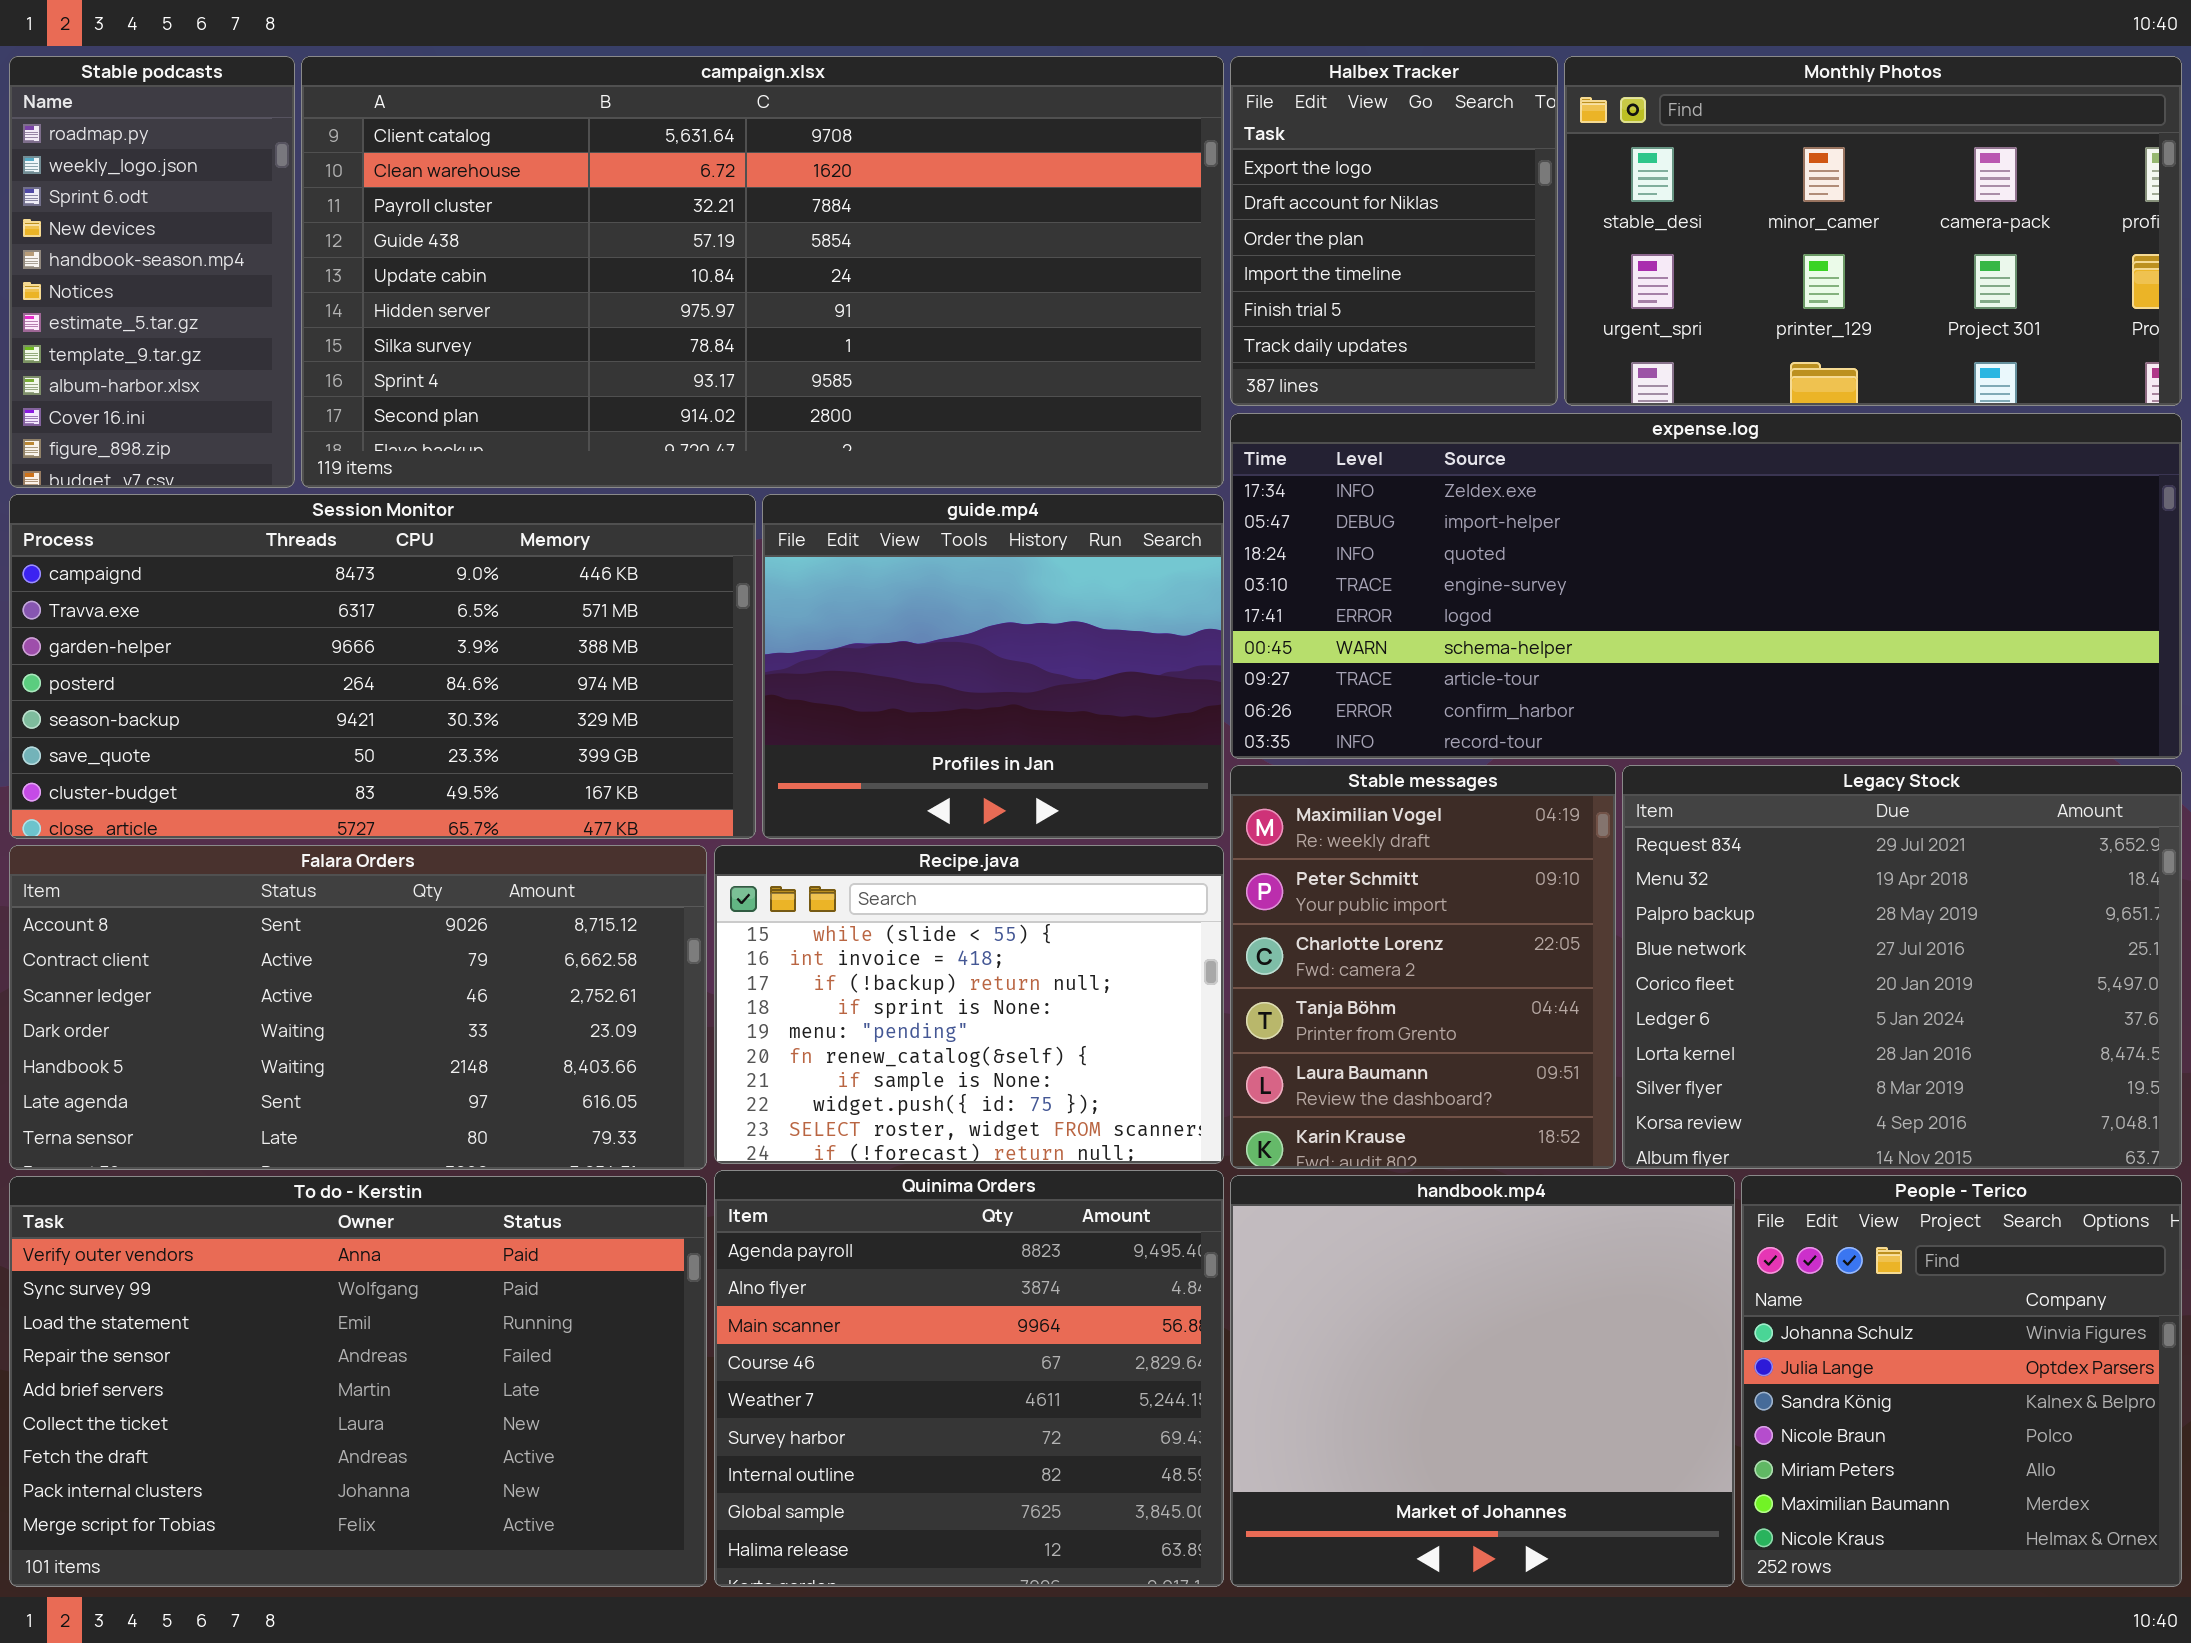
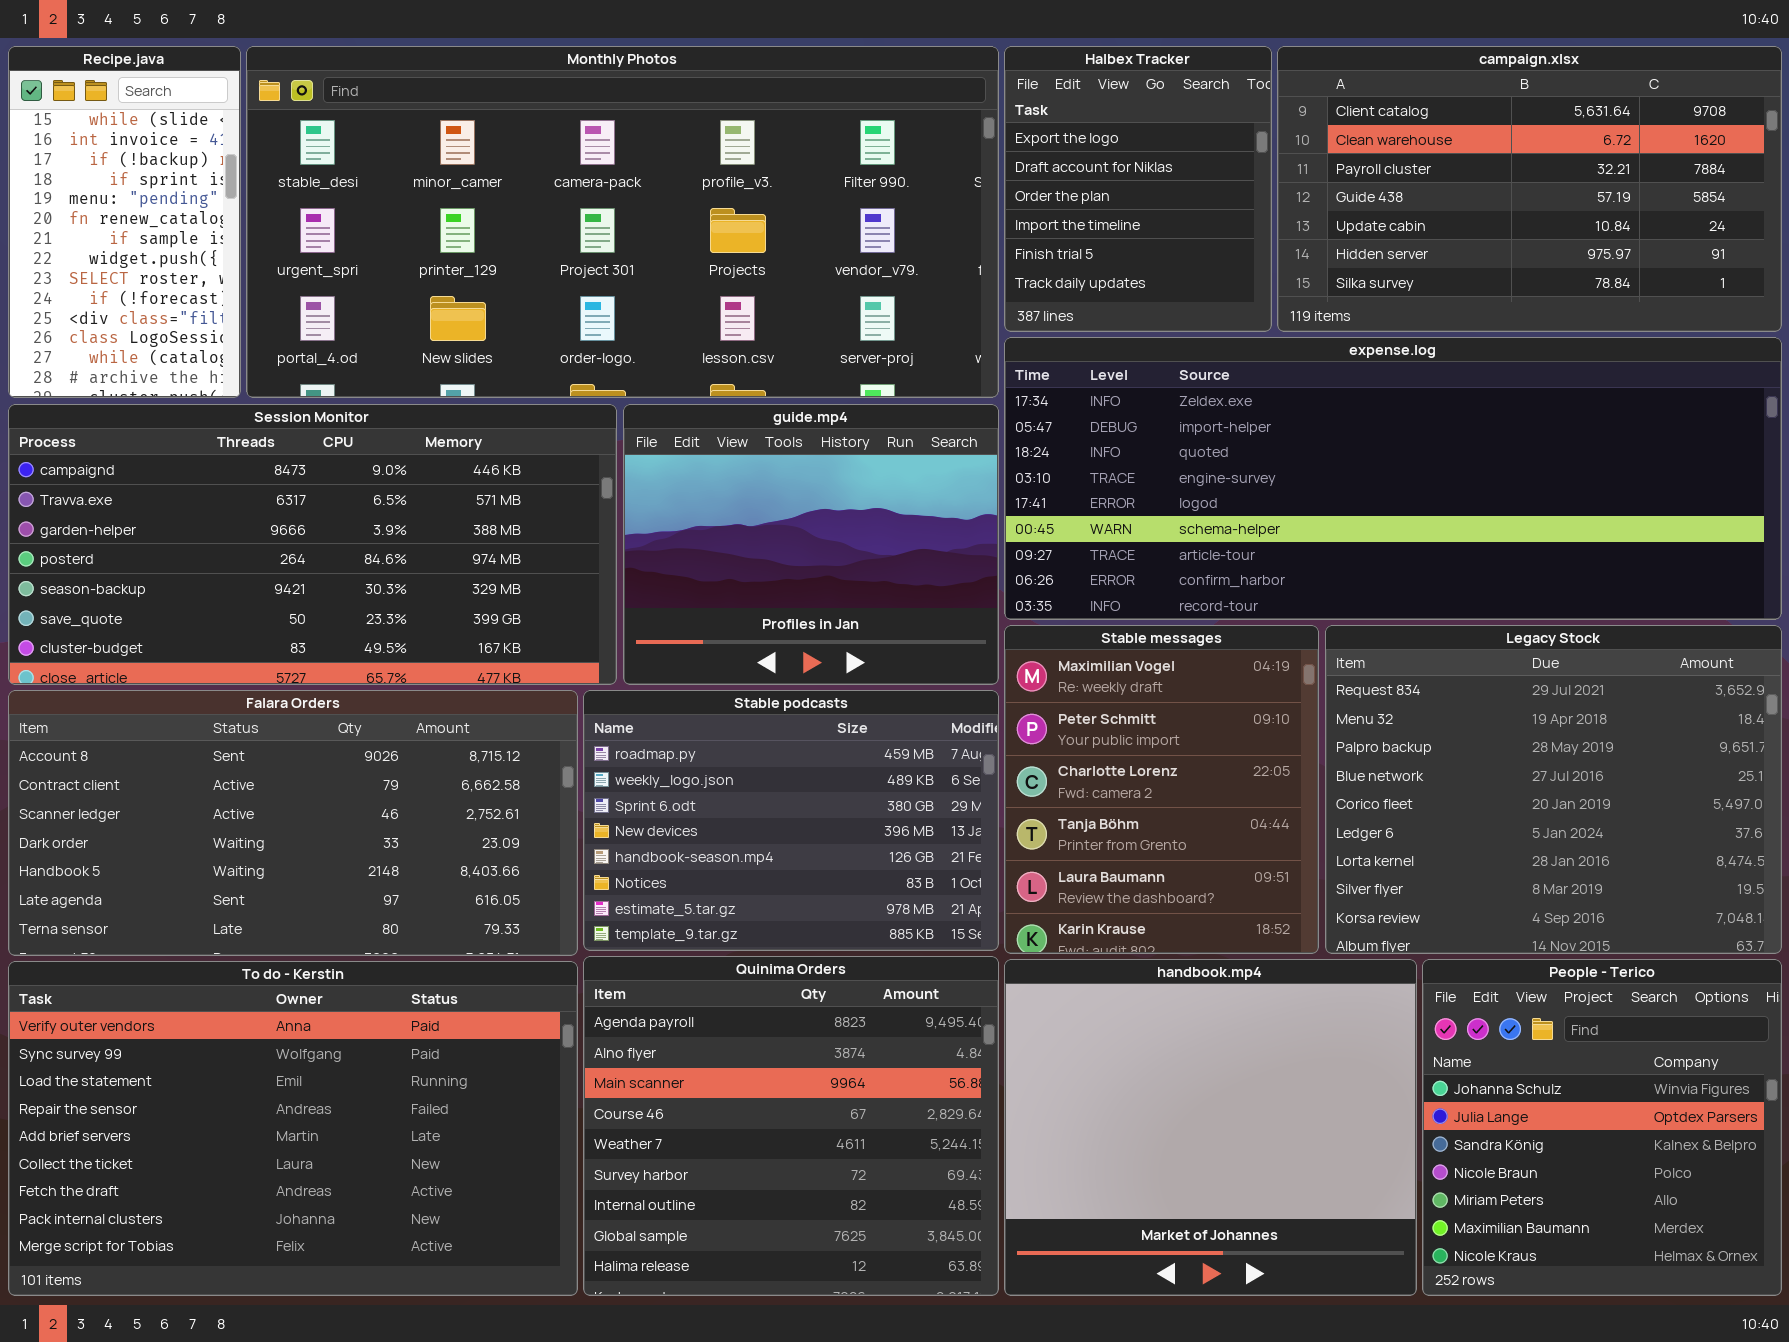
Stable podcasts: [9,56,295,488] -> [583,690,999,951], moved, resized
campaign.xlsx: [301,56,1224,488] -> [1277,46,1782,332], moved, resized
Monthly Photos: [1564,56,2182,406] -> [246,46,999,398], moved, resized
Recipe.java: [714,845,1224,1164] -> [8,46,241,398], moved, resized

